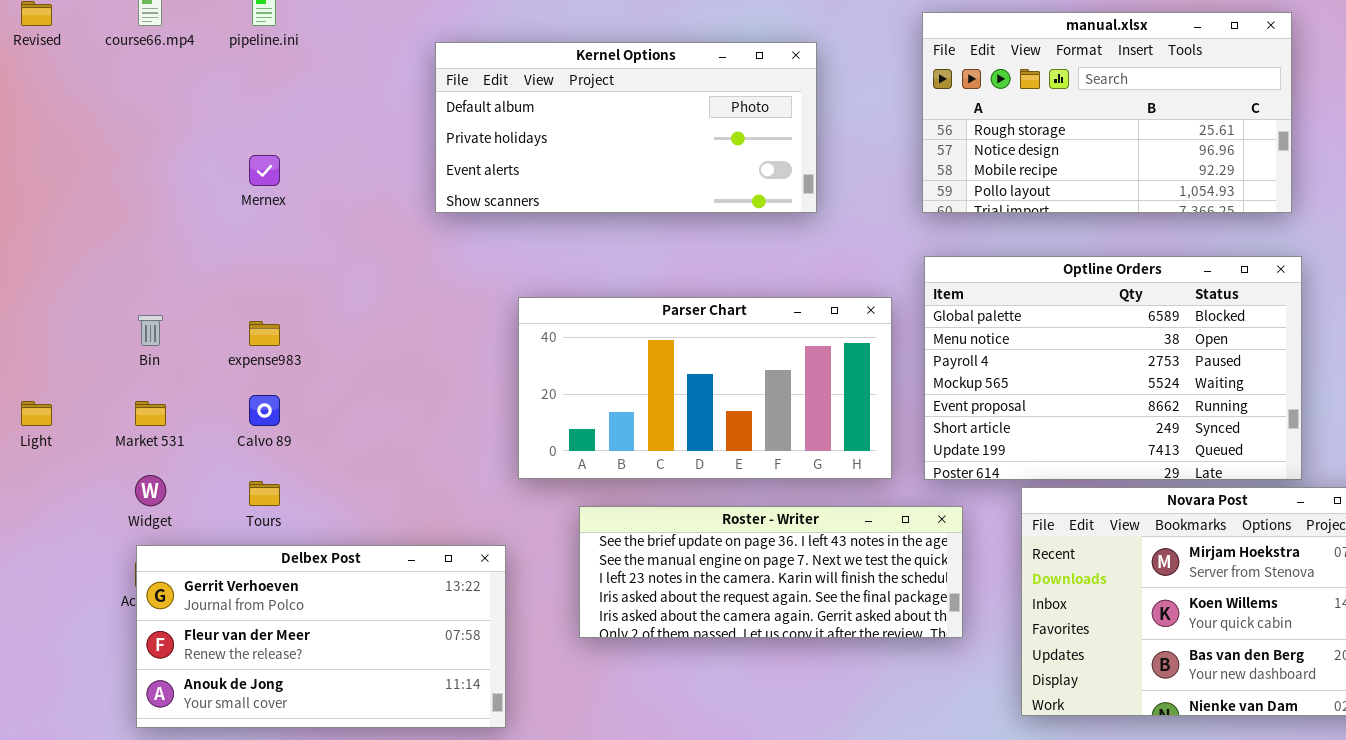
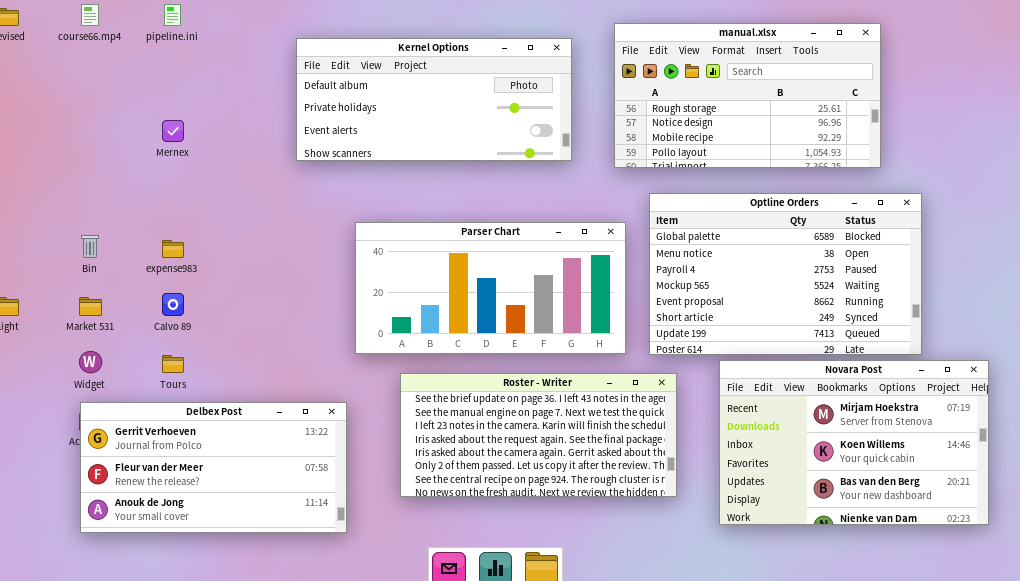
manual.xlsx: [922,12,1292,213] -> [614,23,881,168], moved
Roster - Writer: [579,506,963,638] -> [400,373,677,497], resized

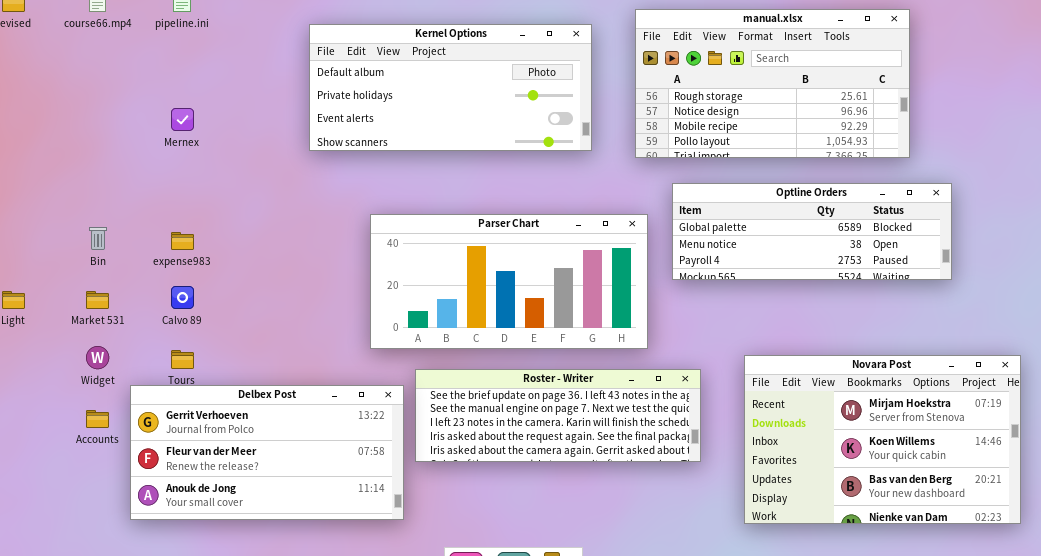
Optline Orders: [649,193,922,355] -> [672,183,952,280], resized
Roster - Writer: [400,373,677,497] -> [415,369,701,462], resized
Delbex Post: [80,402,347,533] -> [130,385,404,520], moved

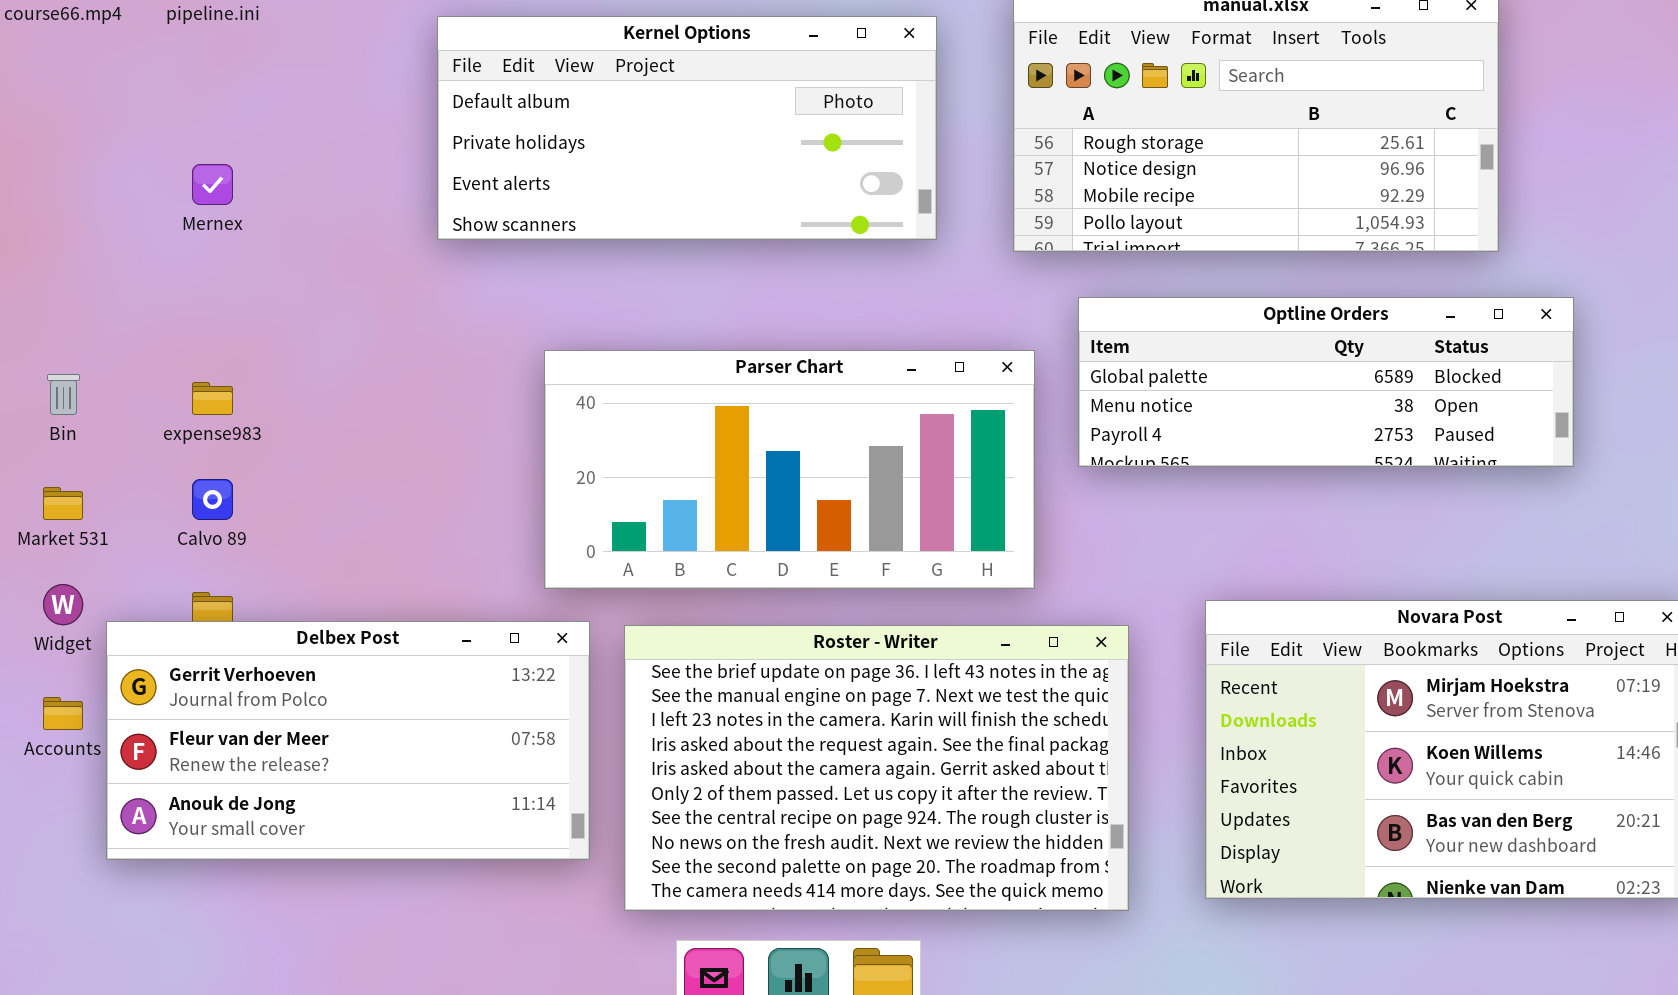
Roster - Writer: [415,369,701,462] -> [624,625,1129,911], resized
Delbex Post: [130,385,404,520] -> [106,621,590,860], moved

